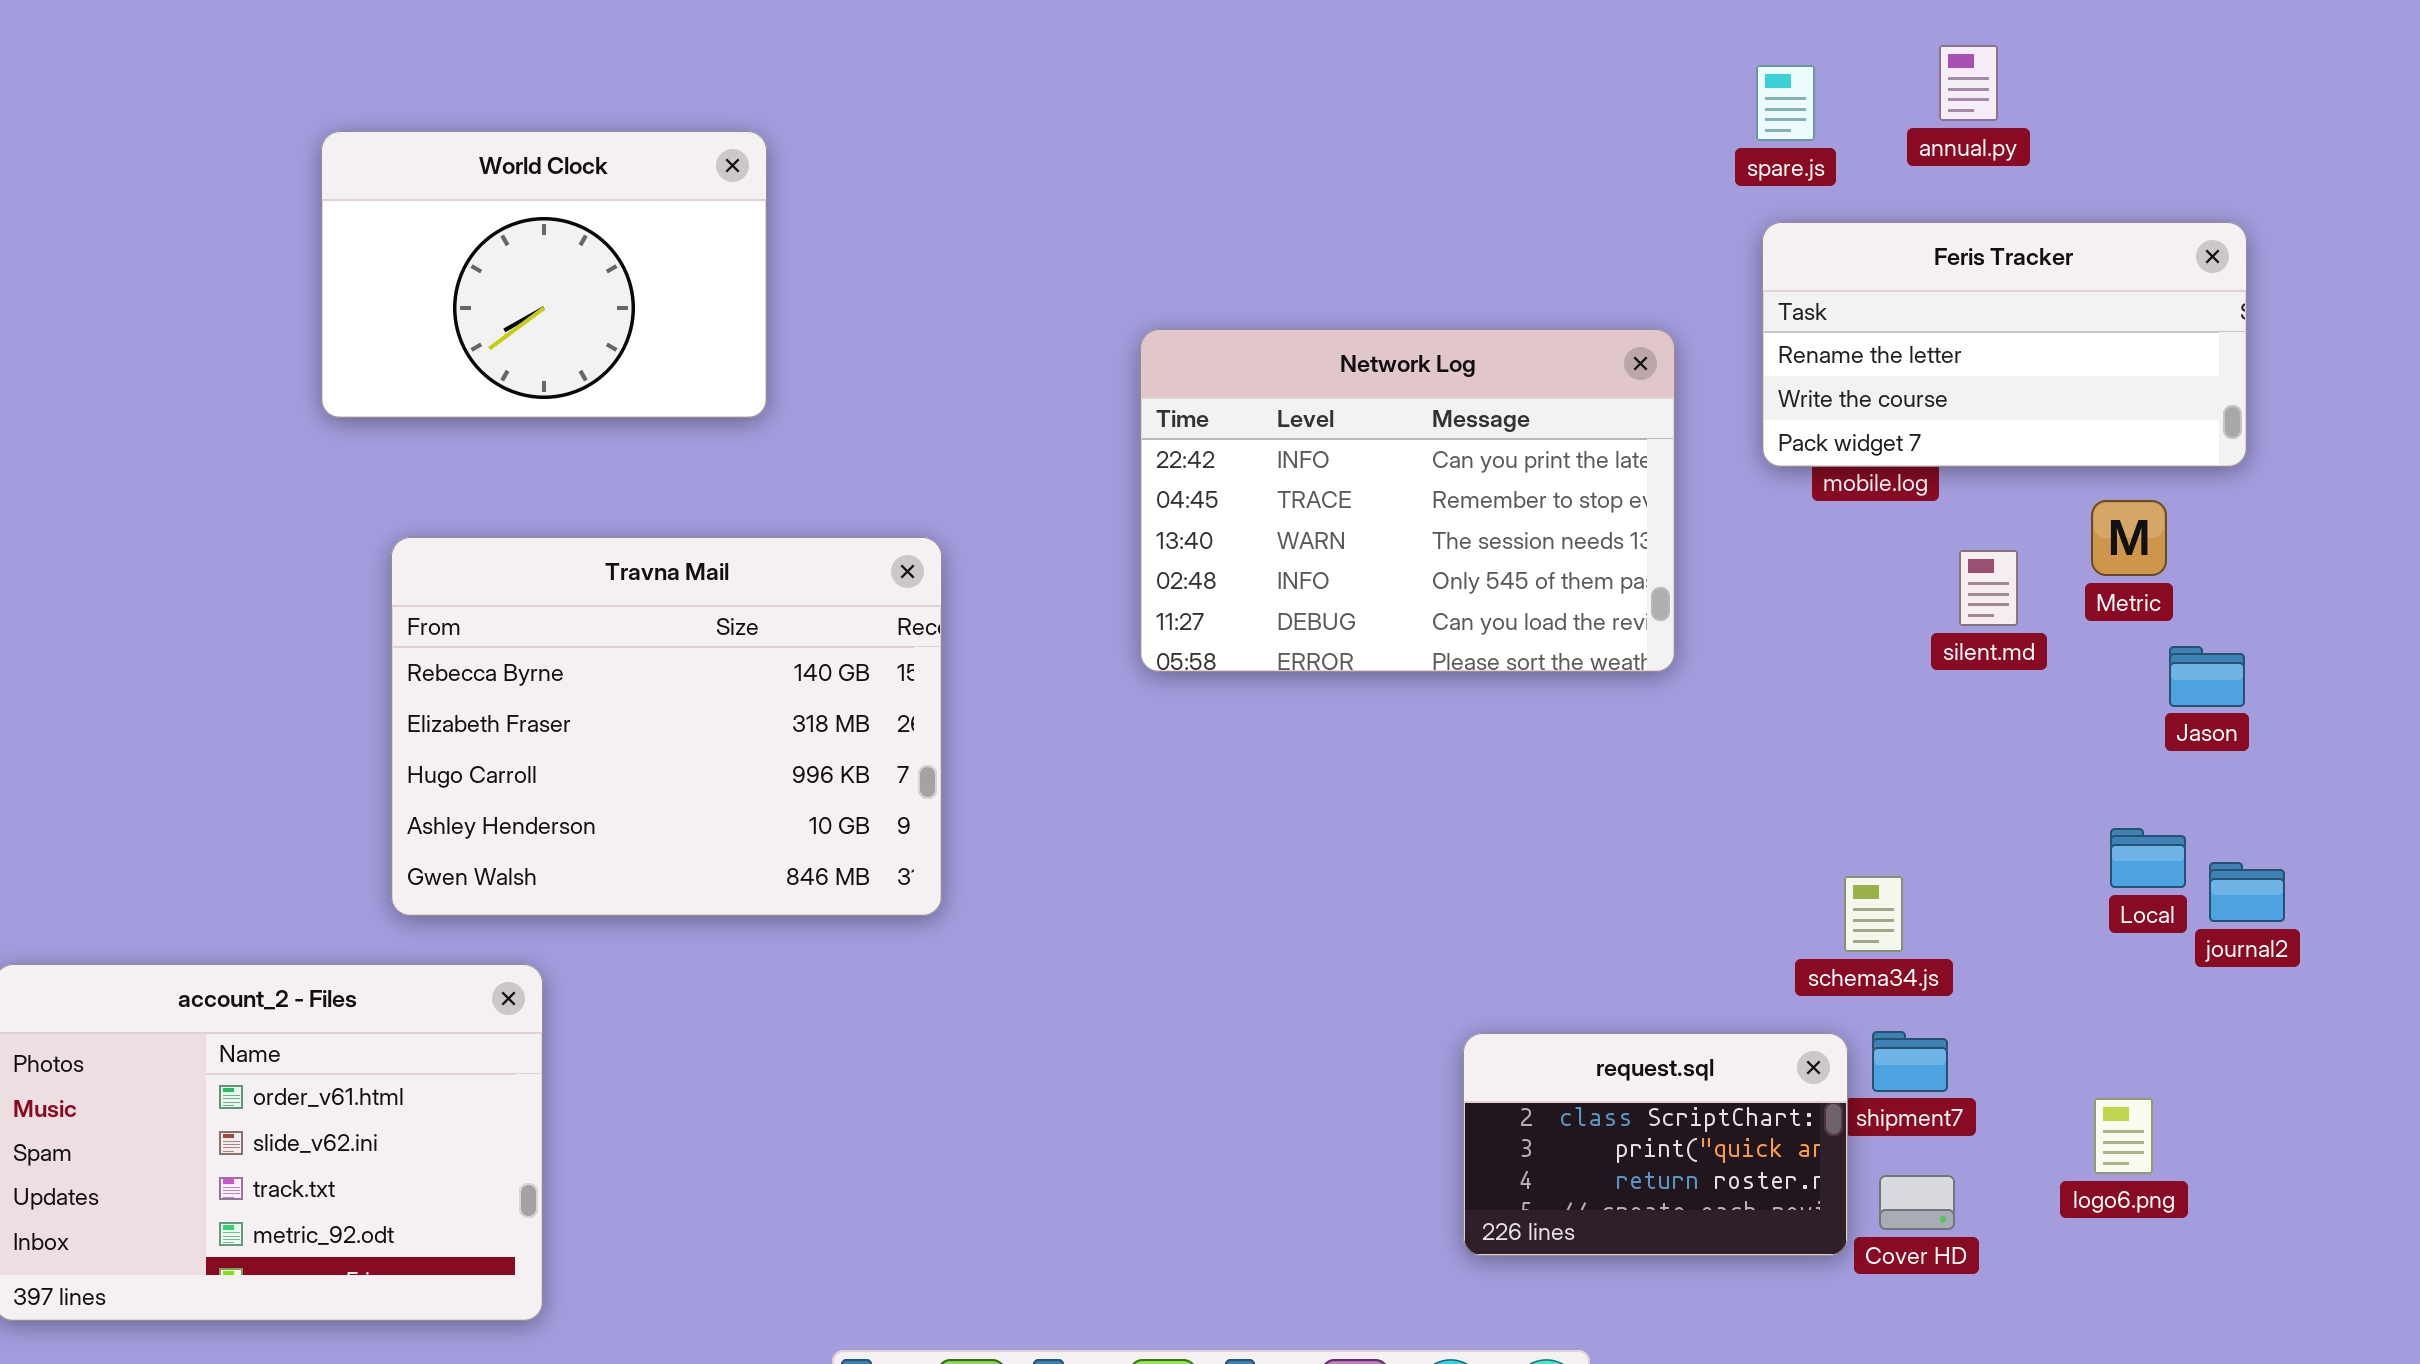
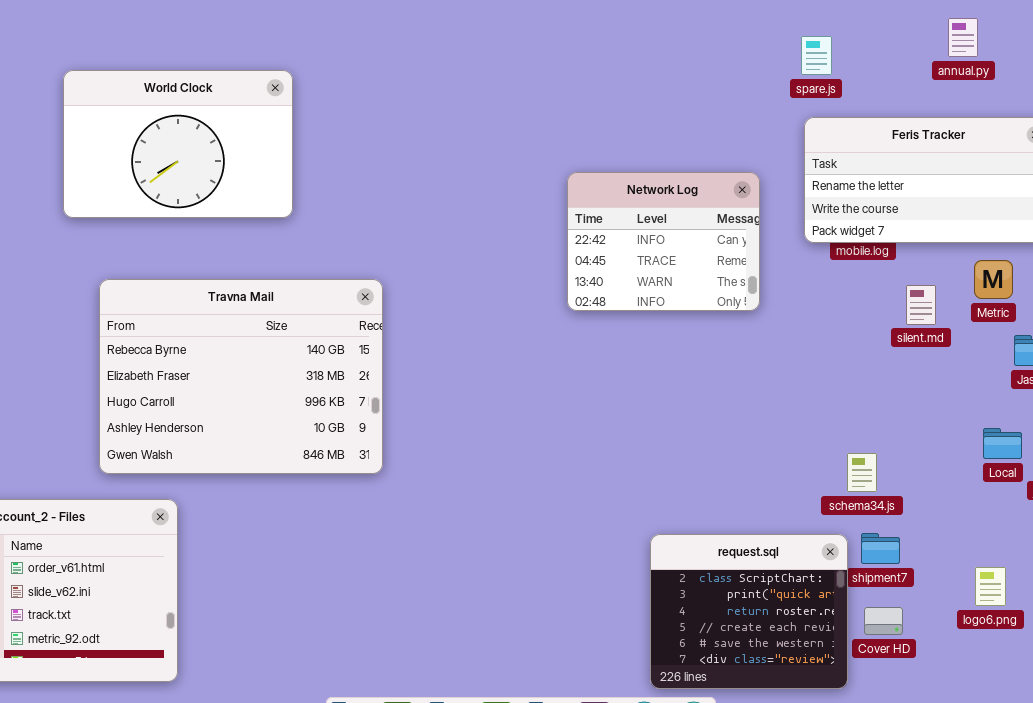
annual.py: [1939,45,1998,121] -> [948,18,978,57], moved
Network Log: [1140,329,1675,672] -> [567,172,760,311], resized
request.sql: [1463,1033,1848,1256] -> [650,534,848,689], resized

